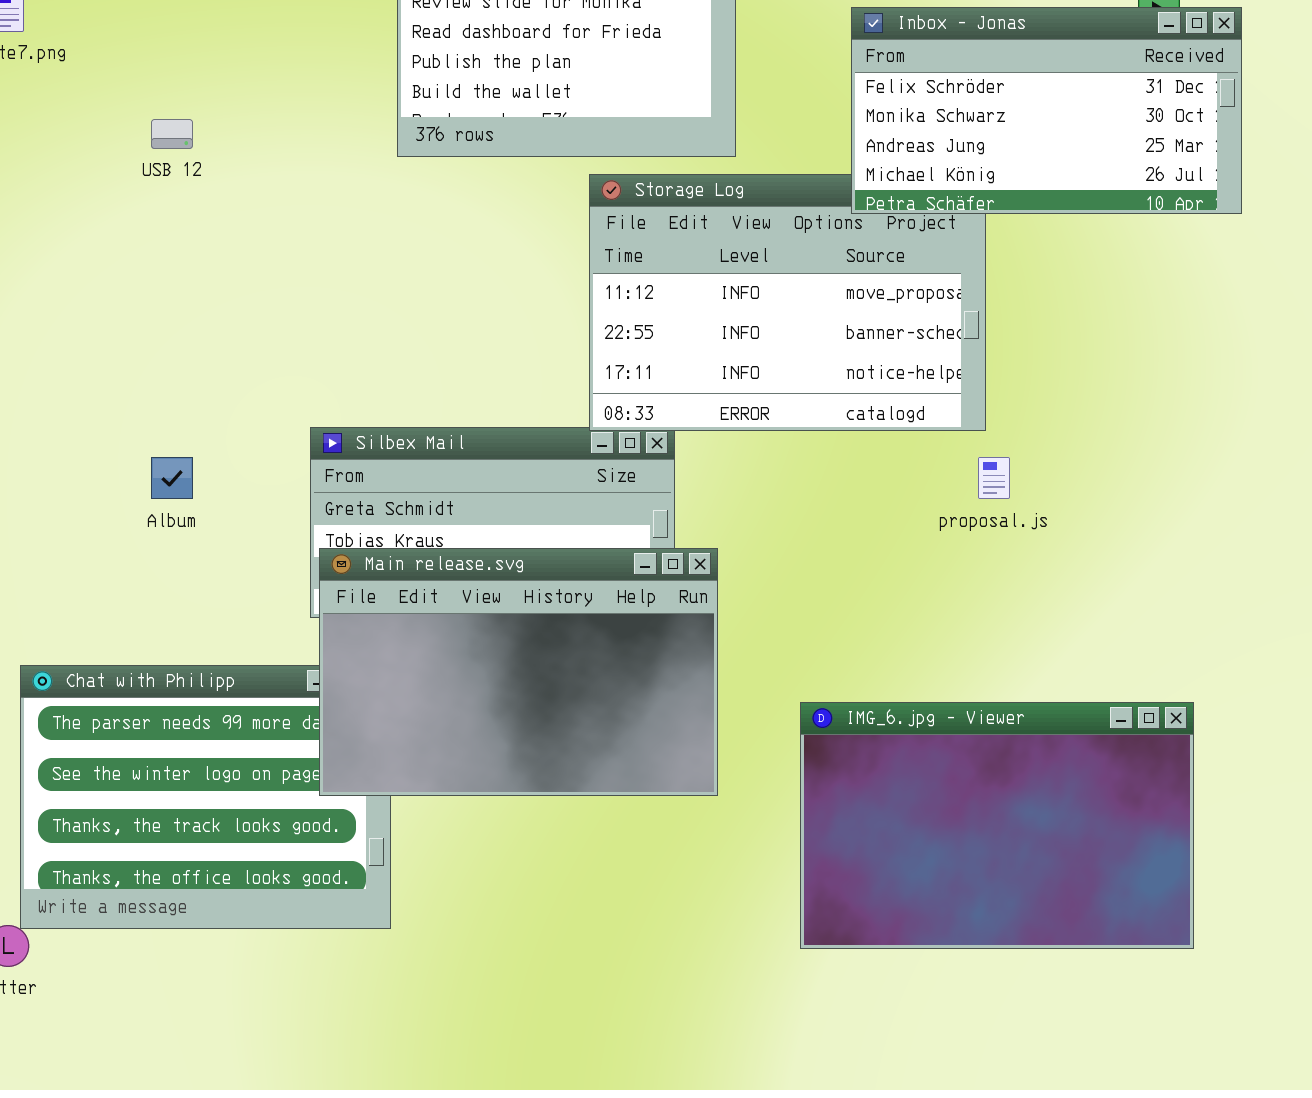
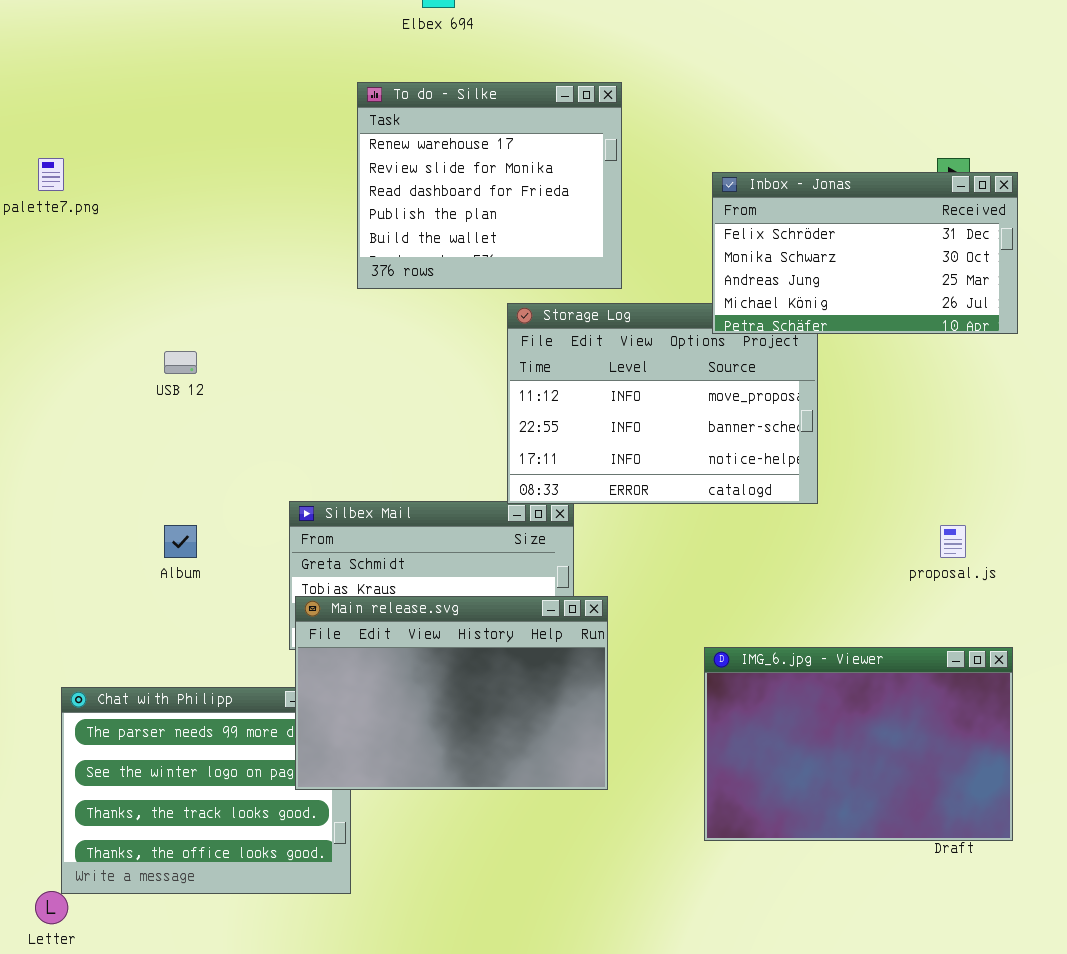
USB 12: [151,119,193,149] -> [164,351,197,374], moved
proposal.js: [978,457,1010,499] -> [940,525,966,558], moved
IMG_6.jpg - Viewer: [800,702,1194,949] -> [704,647,1013,841], moved

